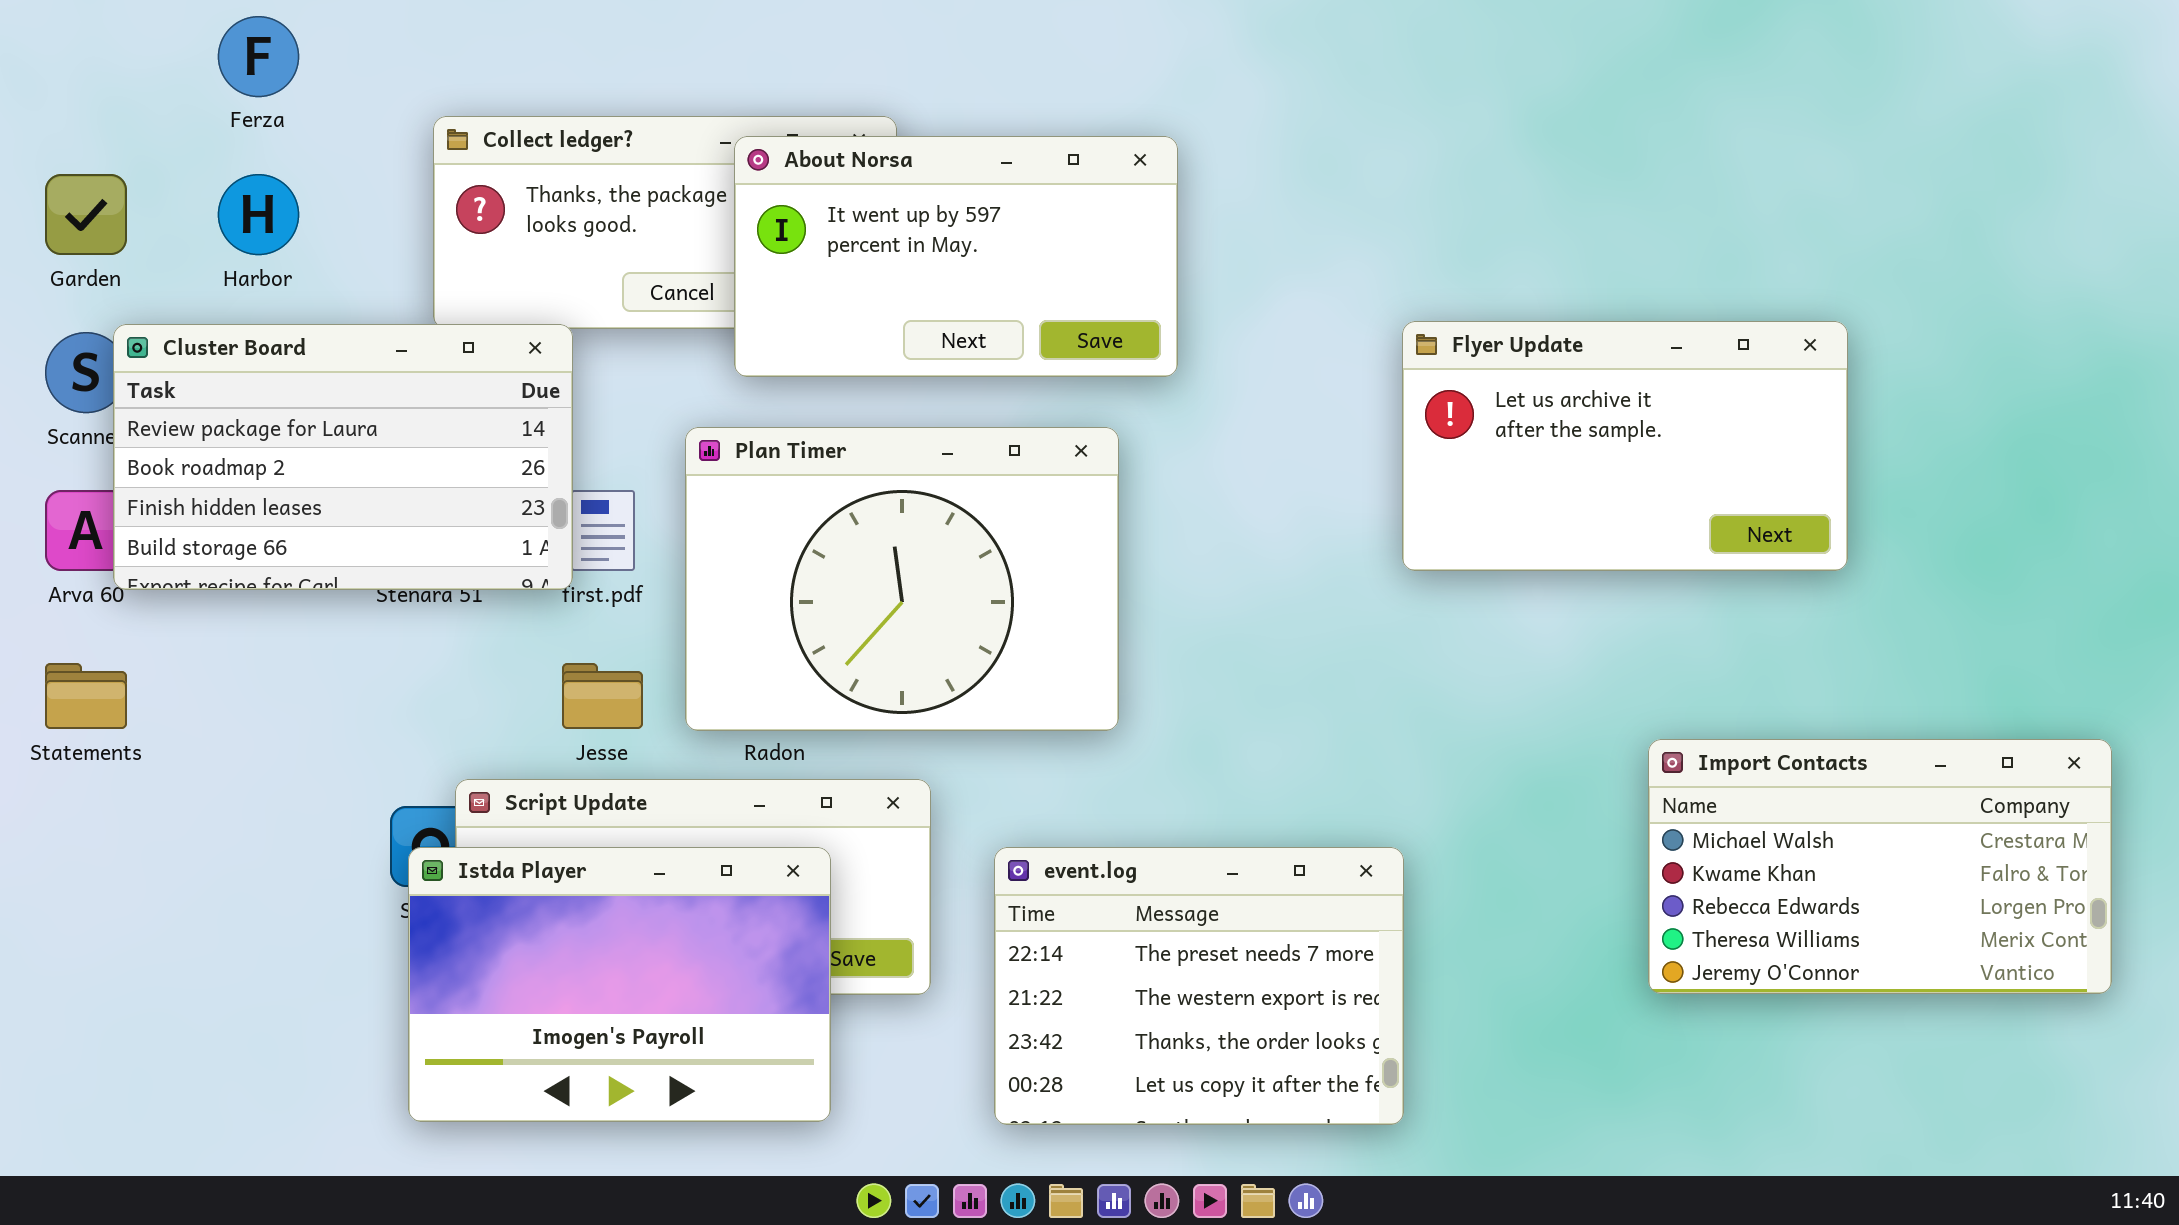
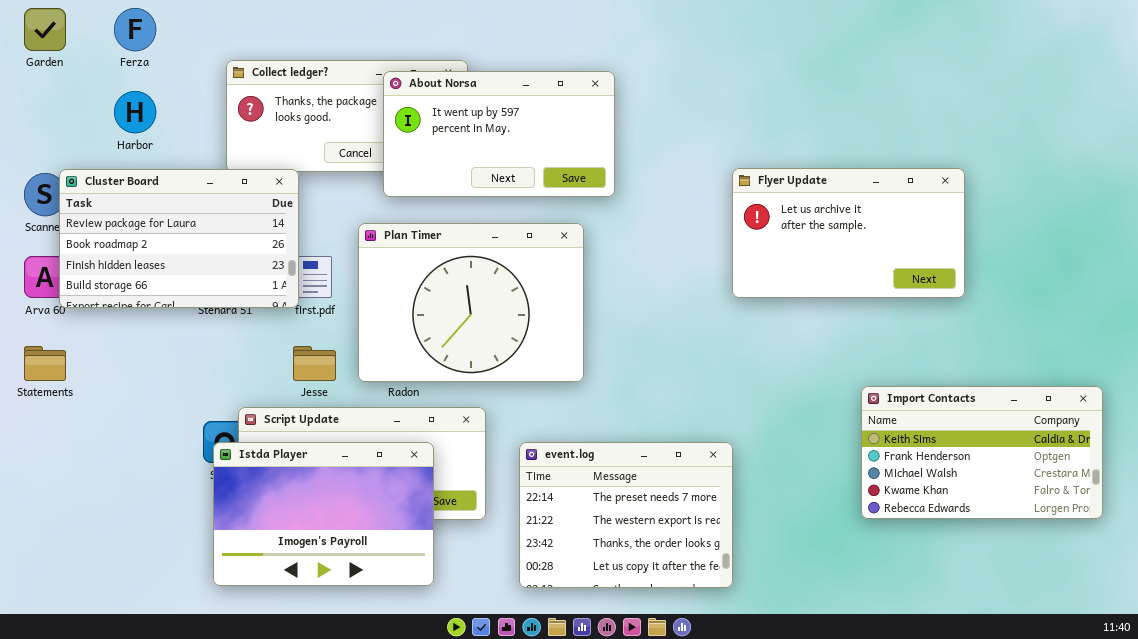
Garden: [45,174,127,255] -> [24,8,66,51], moved
Import Contacts: [1648,739,2112,994] -> [861,386,1103,519], scrolled up 2 rows

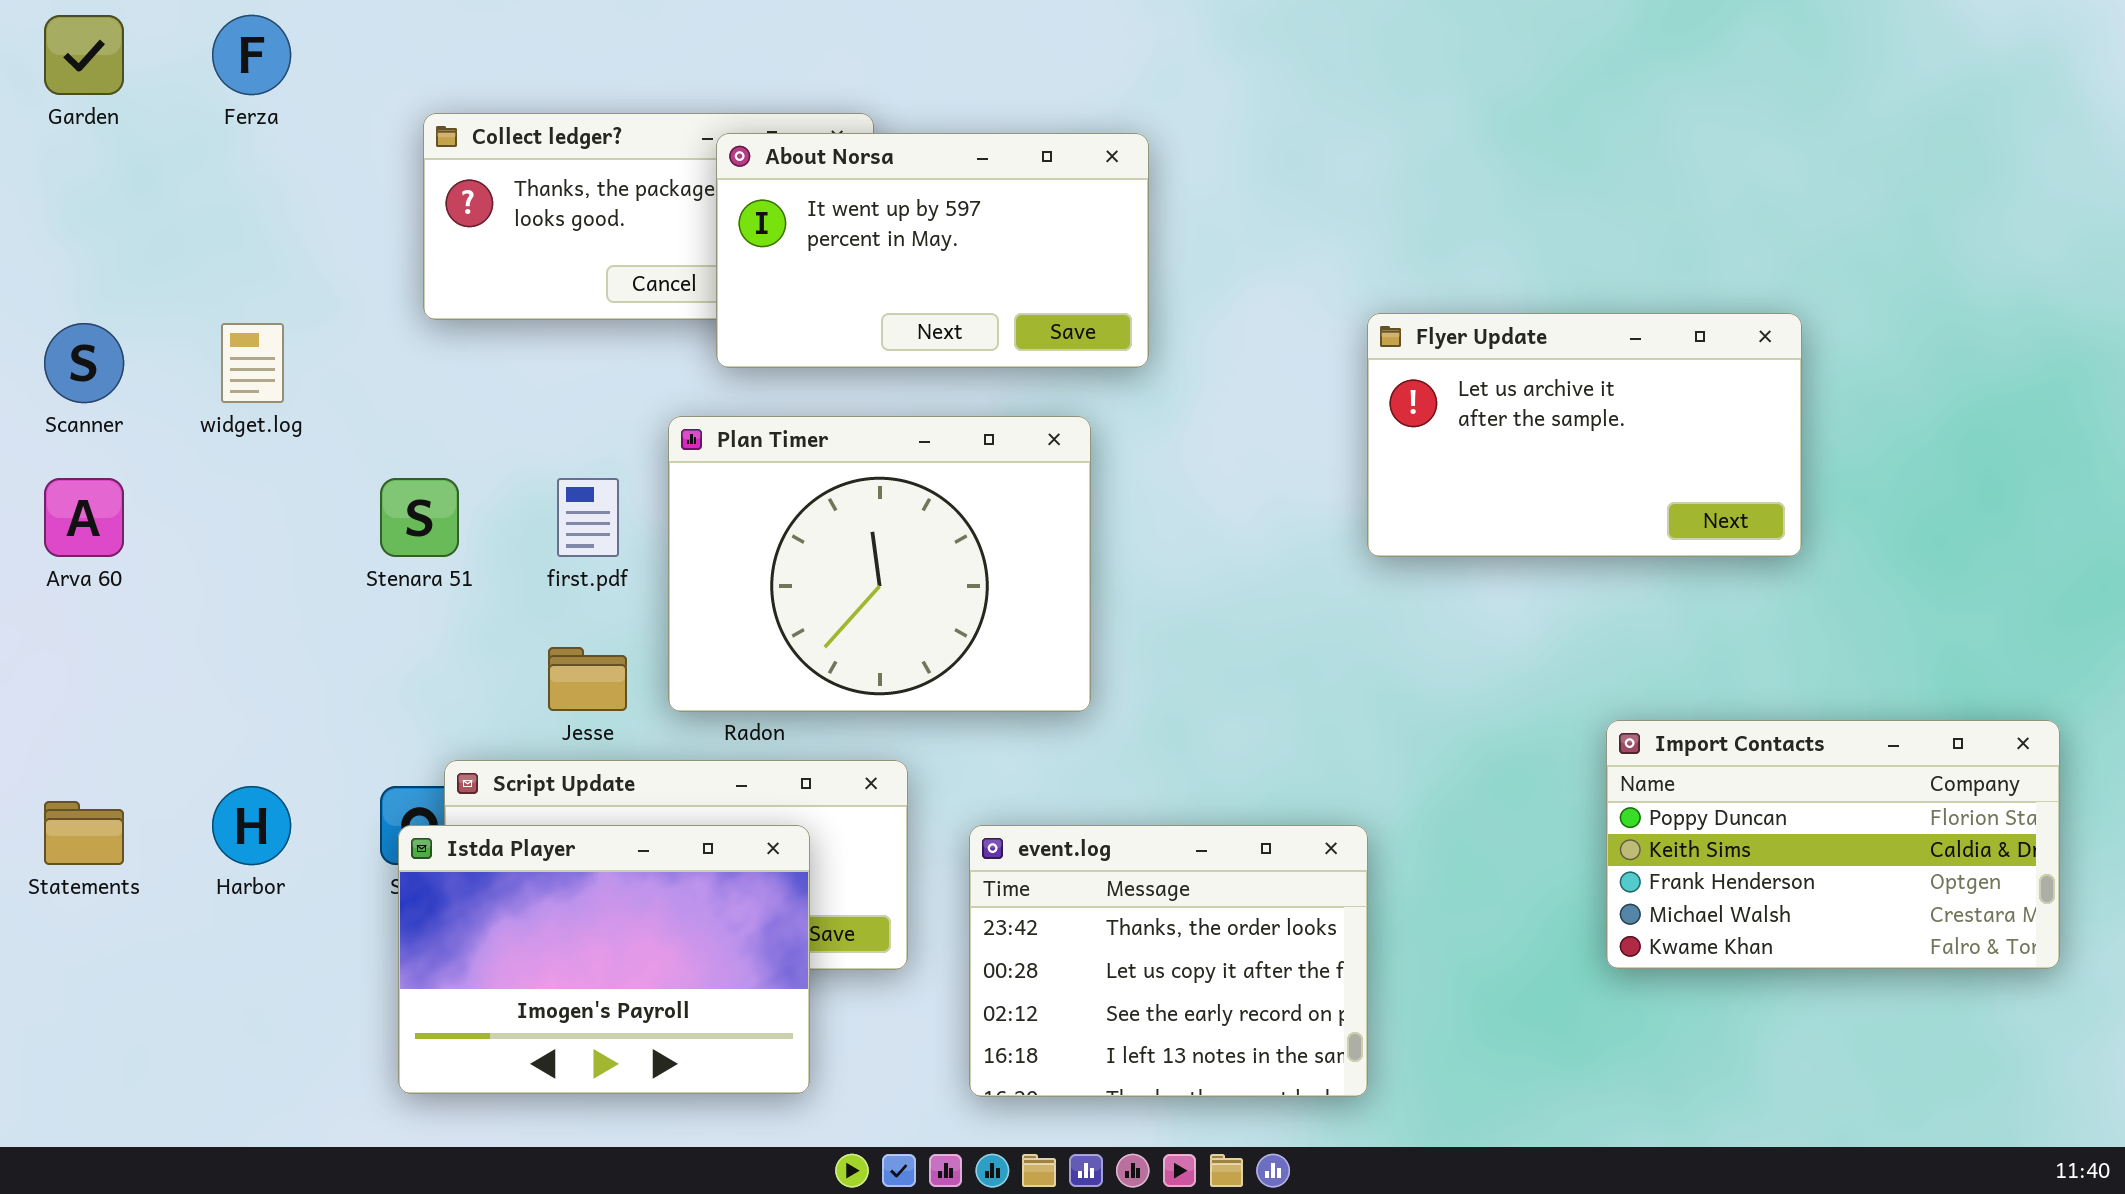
Harbor: [114,91,156,133] -> [212,786,291,865], moved
Cluster Board: [59,169,299,308] -> none, closed
Statements: [24,346,66,381] -> [44,801,124,865], moved
Import Contacts: [861,386,1103,519] -> [1606,720,2060,969], scrolled up 1 row
event.log: [519,442,733,588] -> [969,825,1368,1097], scrolled down 2 rows

